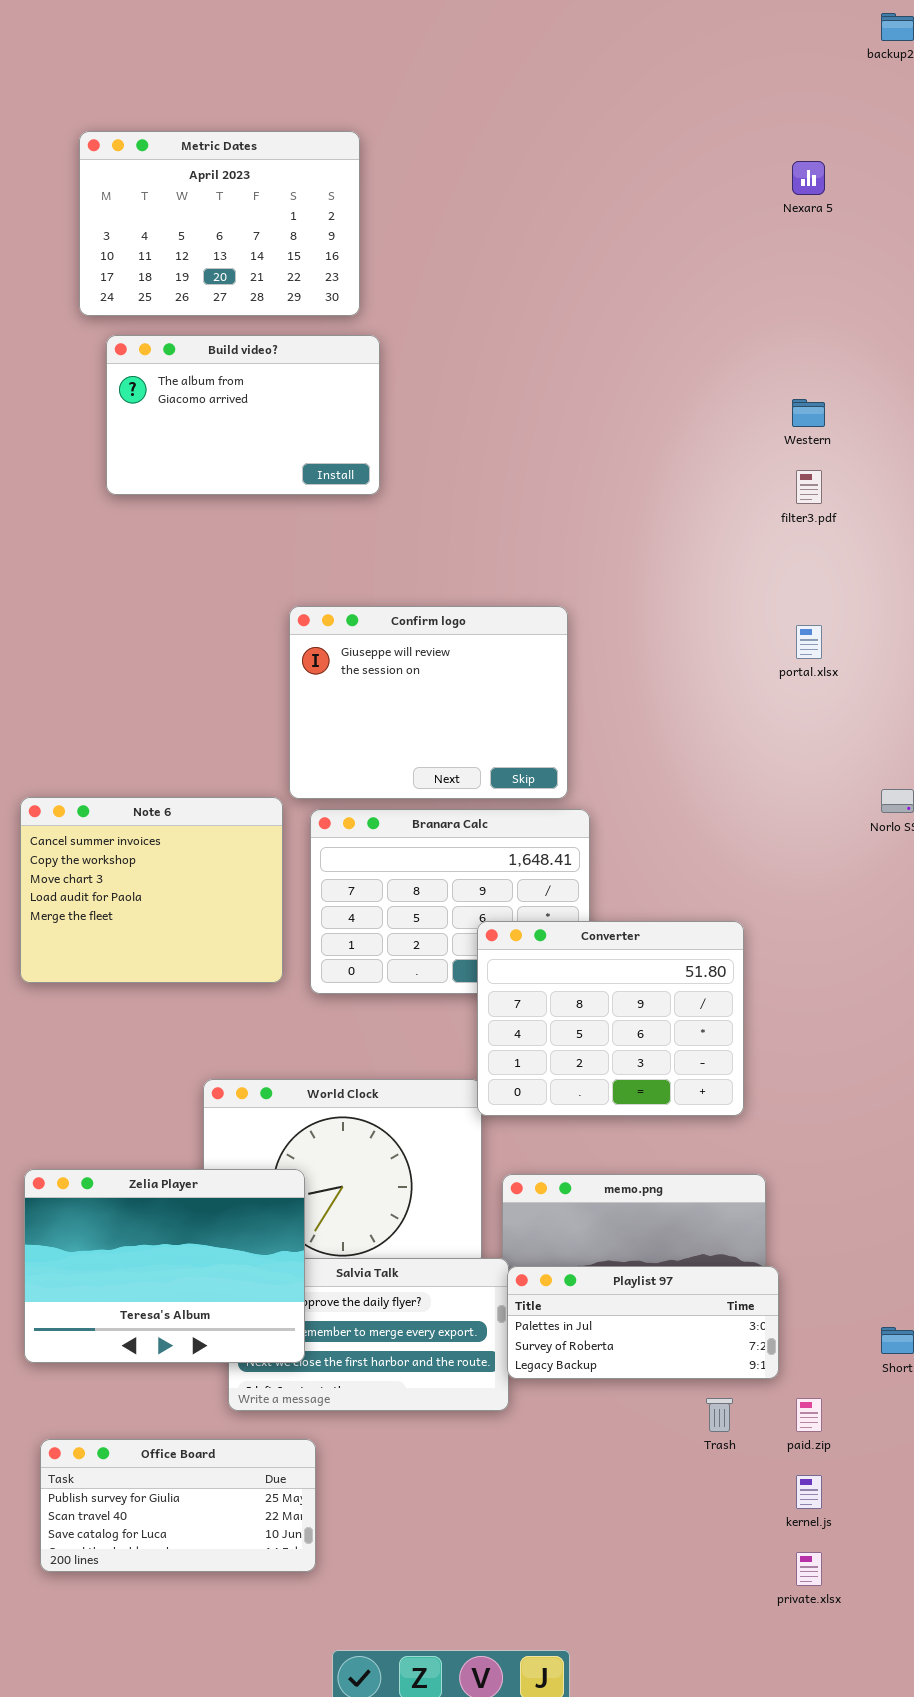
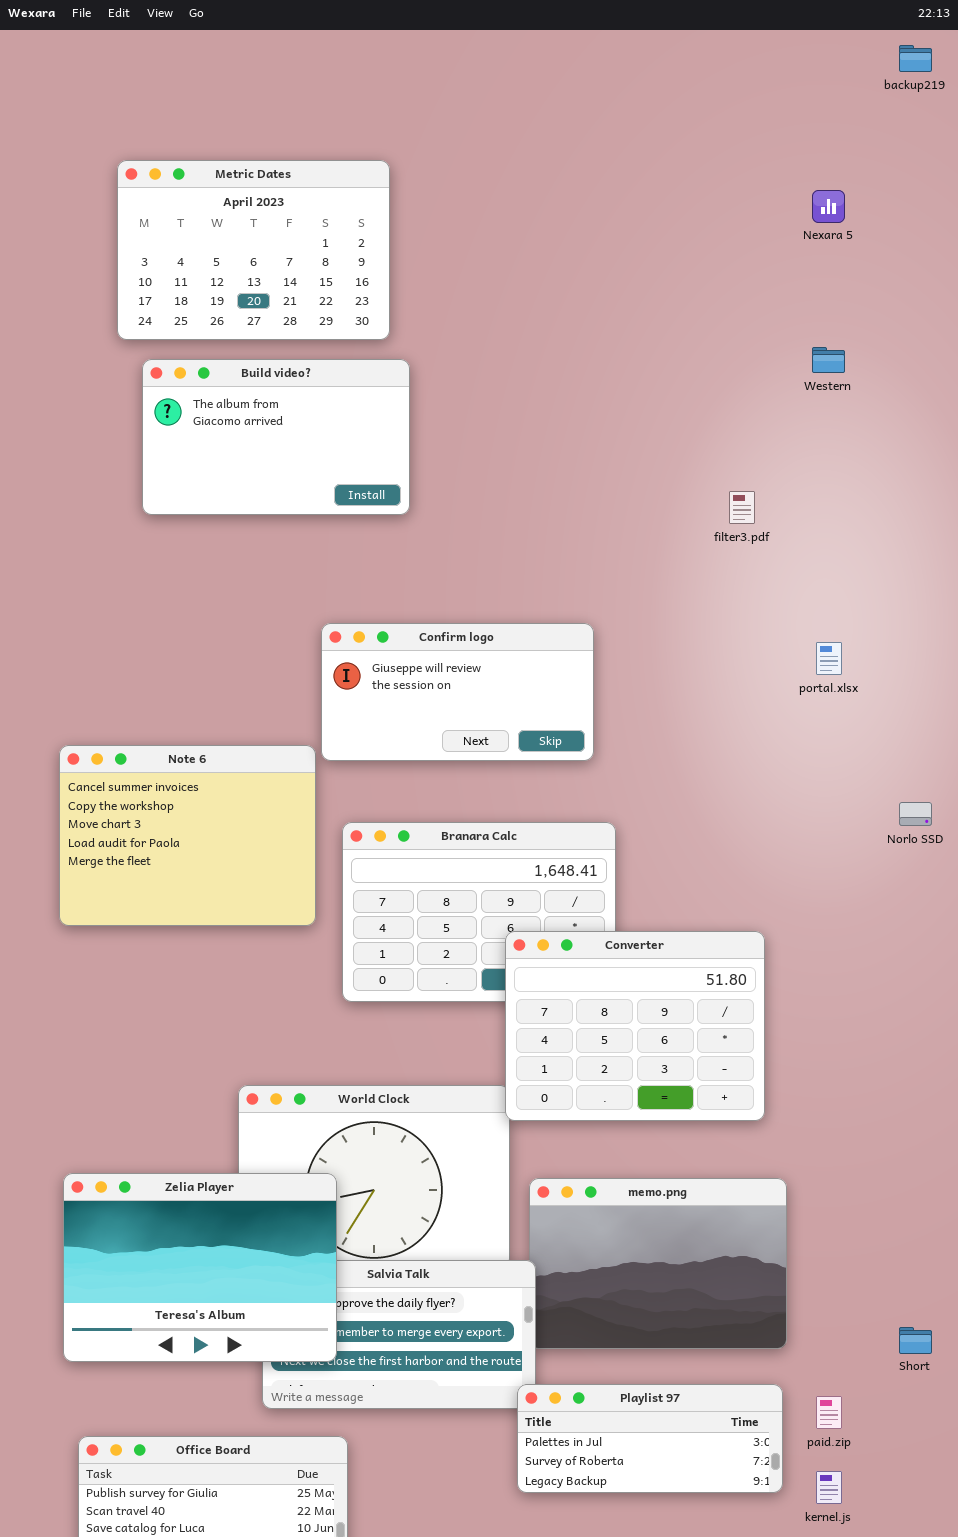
Western: [792,399,825,427] -> [812,347,845,373], moved
filter3.pdf: [796,470,822,504] -> [729,491,755,524], moved
Confirm logo: [289,606,568,799] -> [321,623,594,761], resized
Note 6: [20,797,283,983] -> [59,745,316,926], moved
Playlist 97: [507,1266,779,1379] -> [517,1384,783,1493], moved

